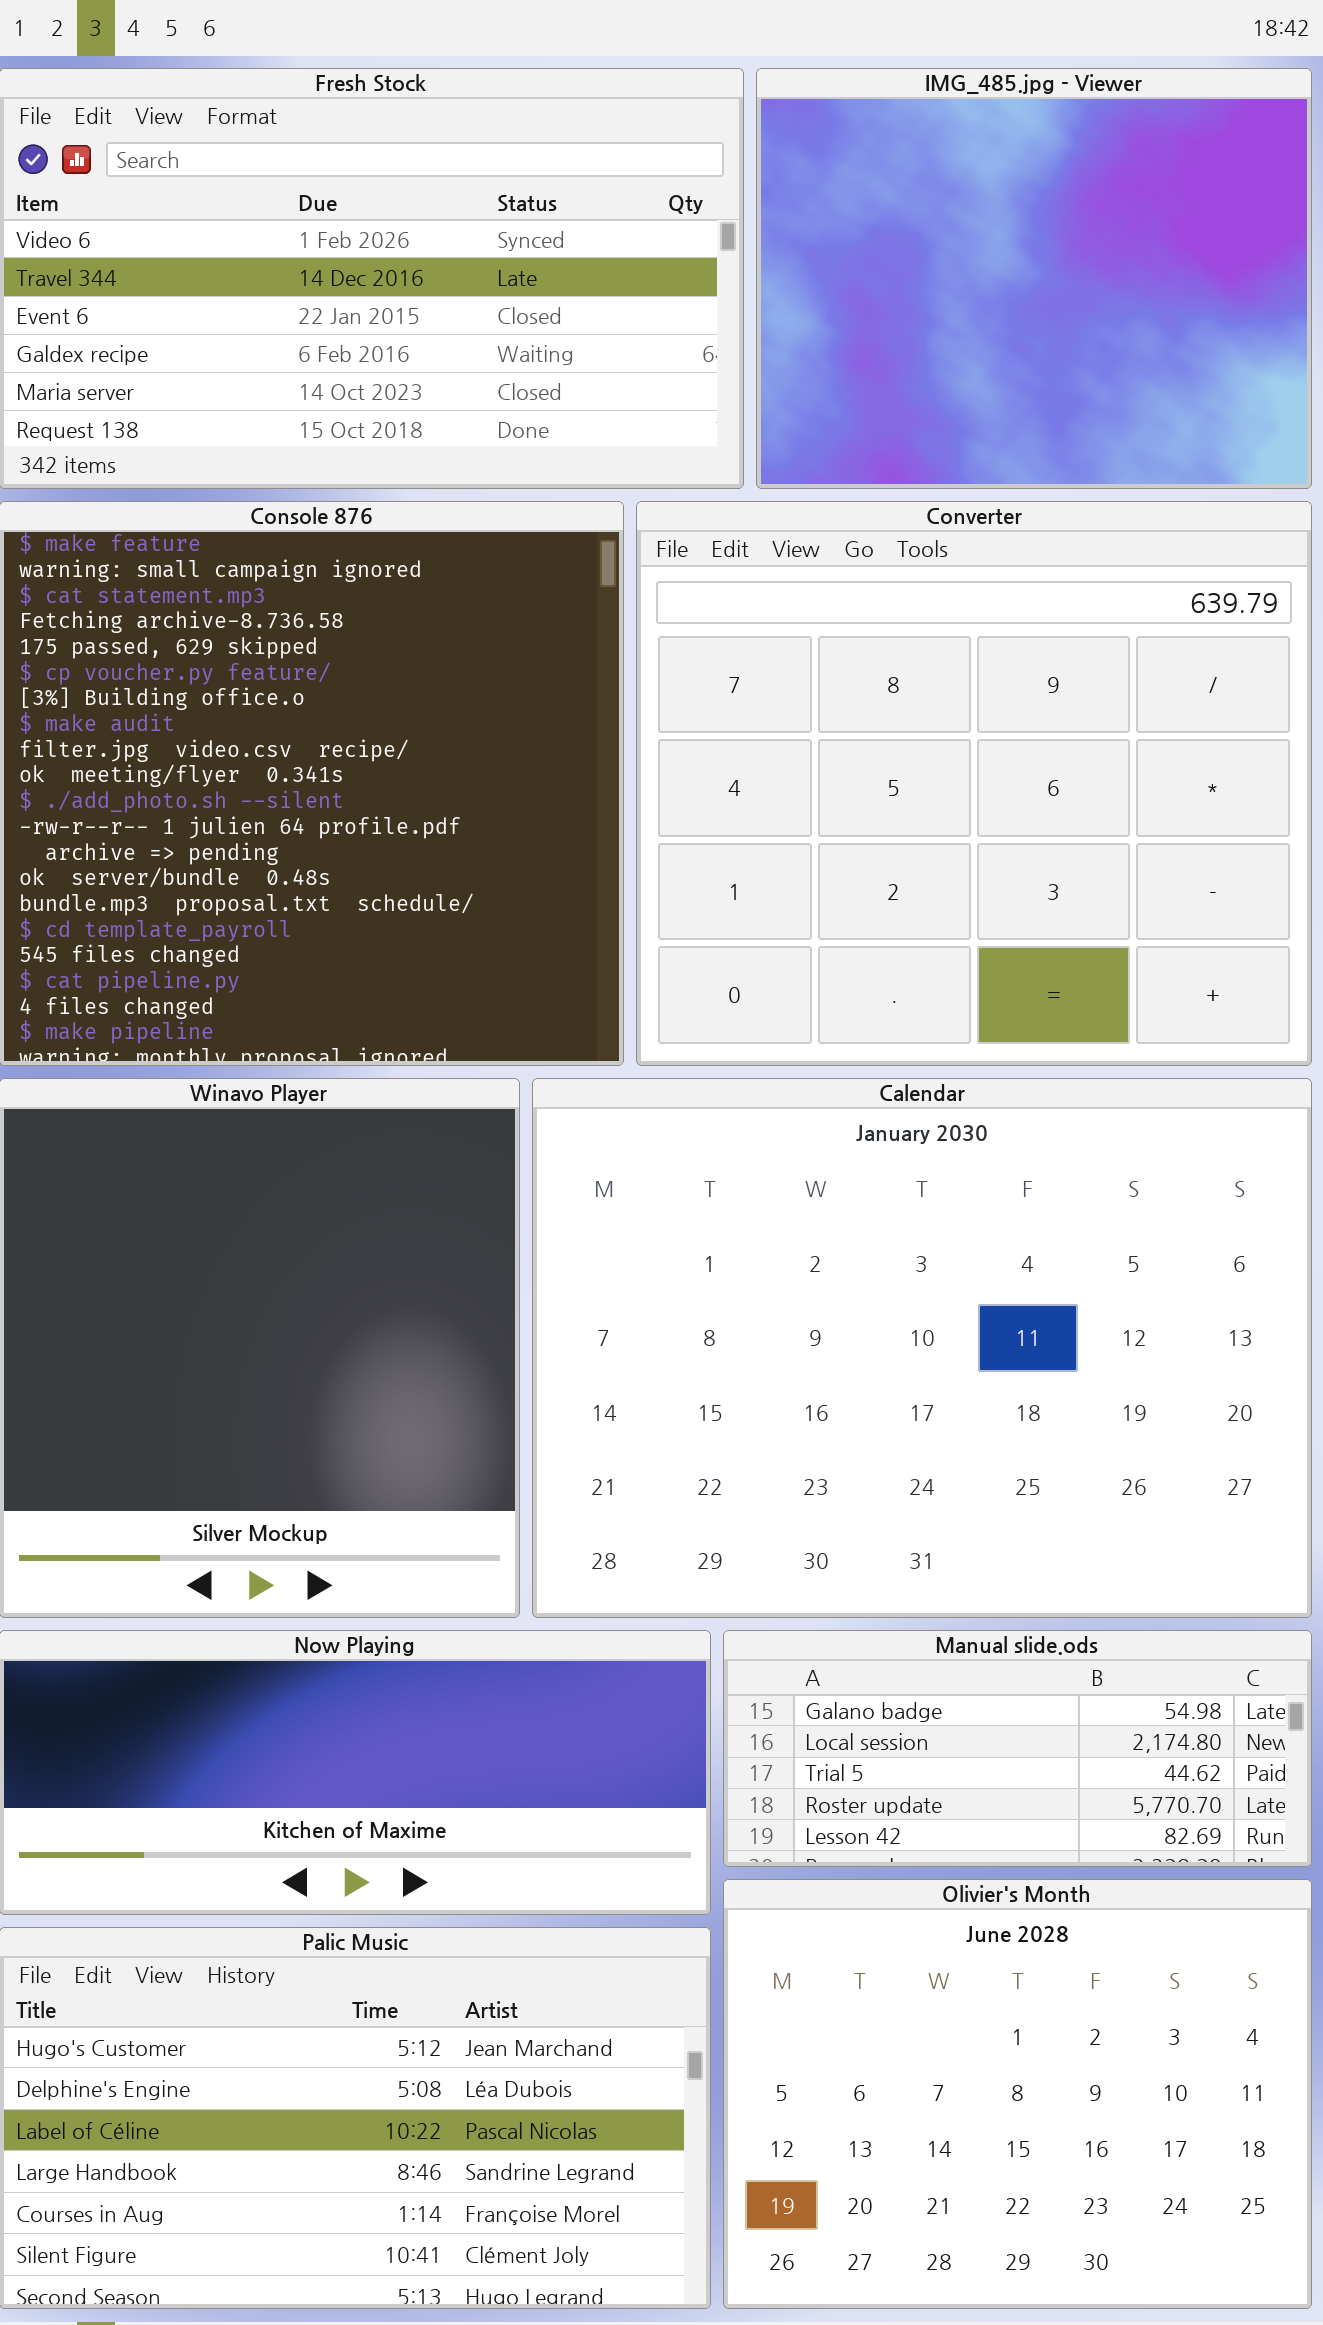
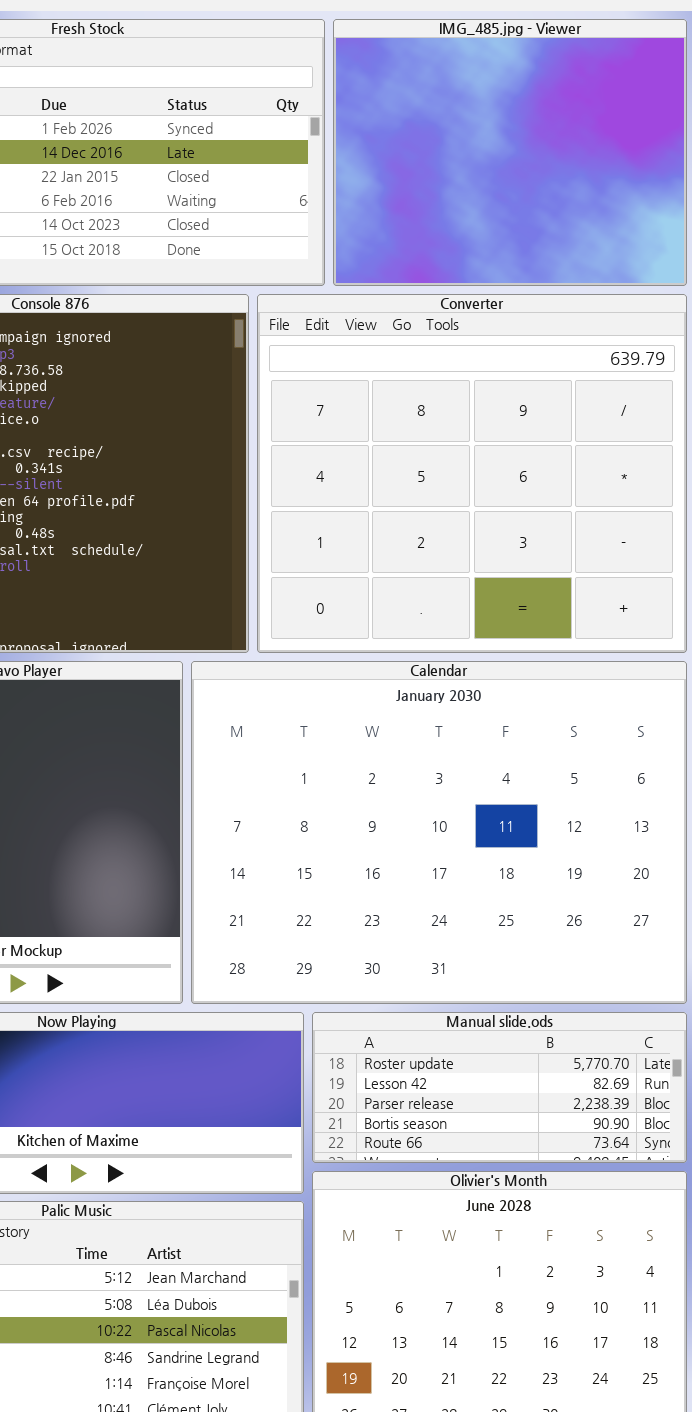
Manual slide.ods: [723,1630,1312,1867] -> [312,1012,687,1163], scrolled down 3 rows

